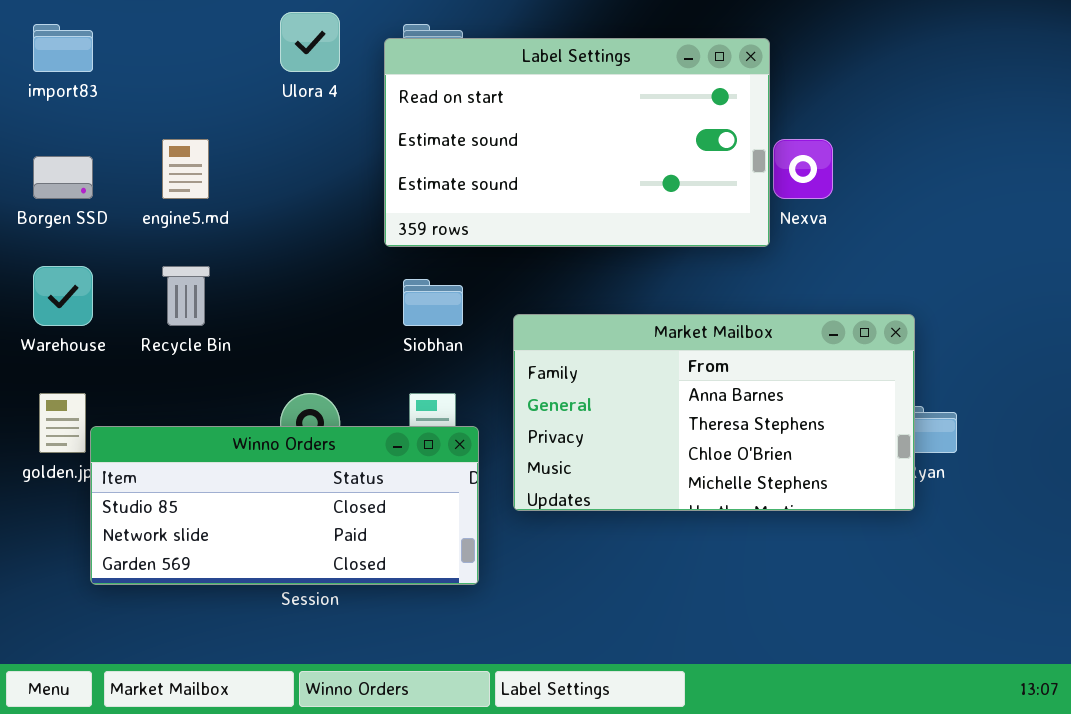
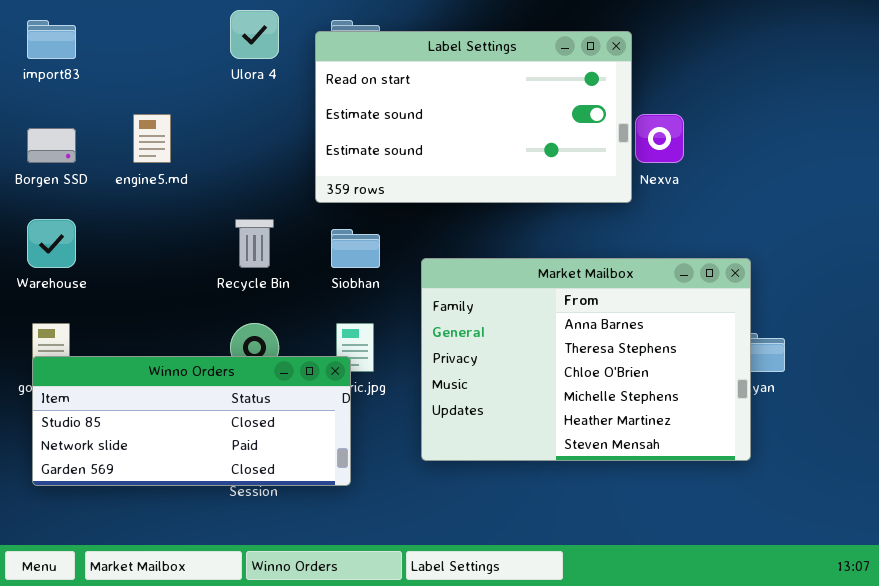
Recycle Bin: [162,266,210,326] -> [235,219,274,268], moved
Market Mailbox: [513,314,915,511] -> [421,258,751,461], resized
Winno Orders: [90,426,479,585] -> [32,356,351,486], moved

